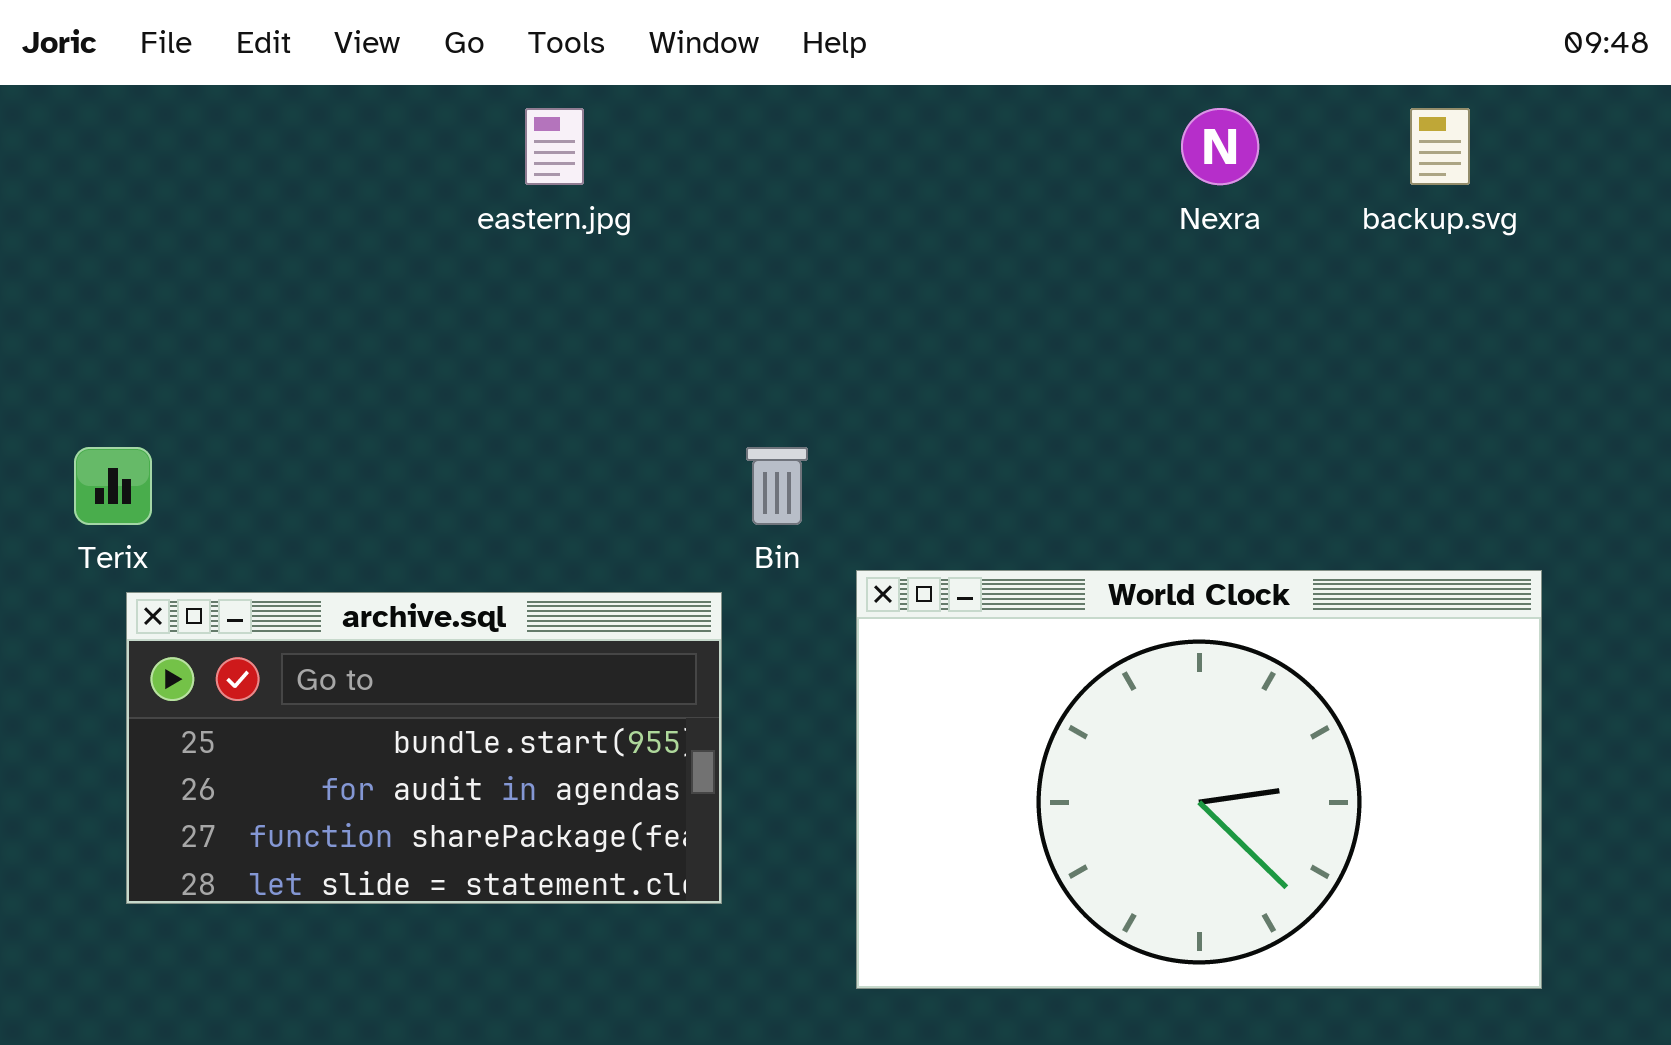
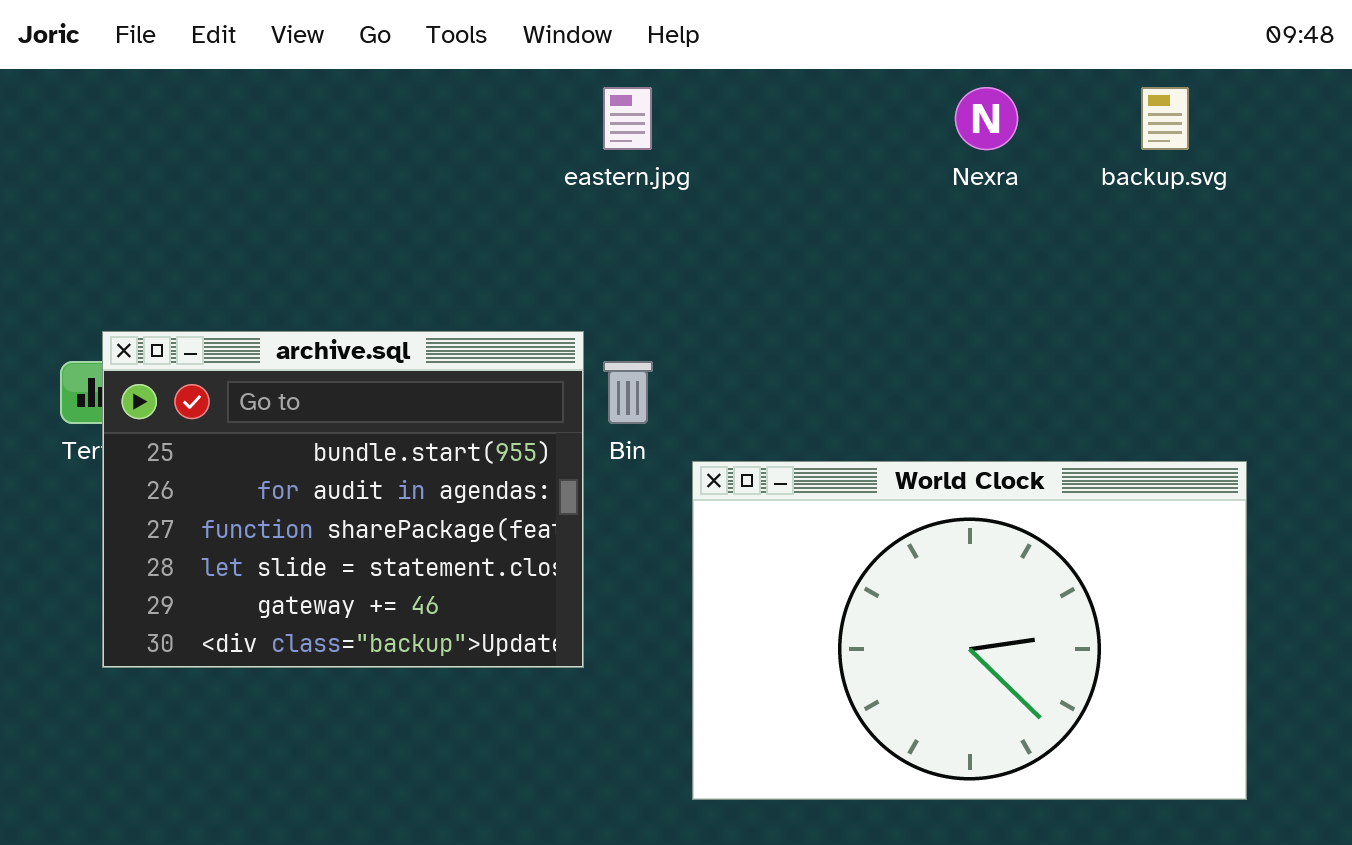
eastern.jpg: [525,108,584,185] -> [603,87,652,150], moved
archive.sql: [126,592,722,904] -> [102,331,584,668], moved, resized

